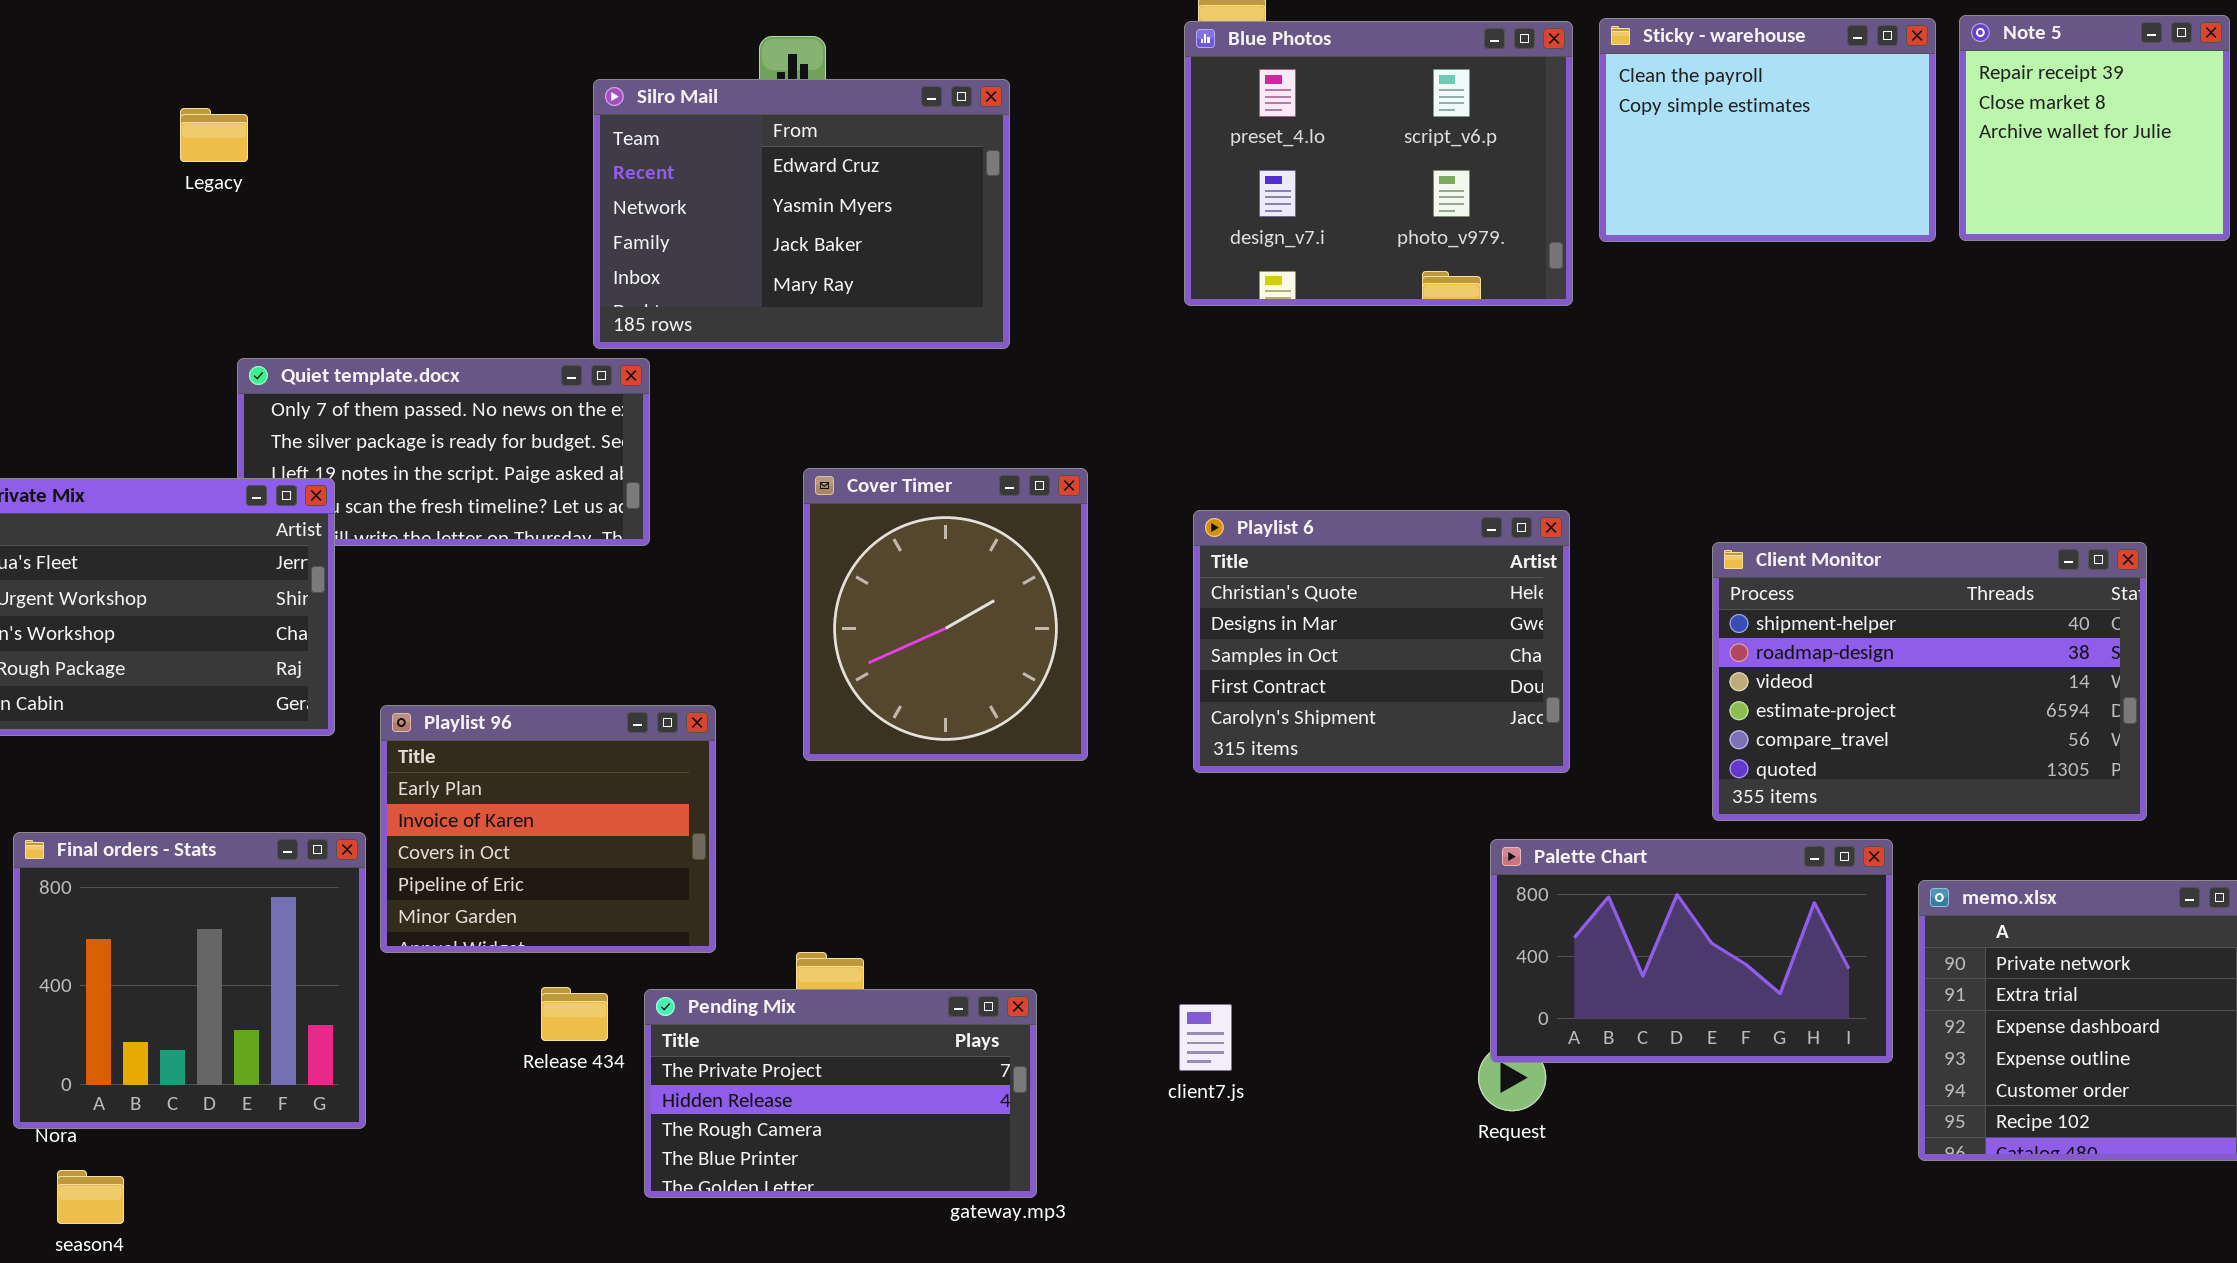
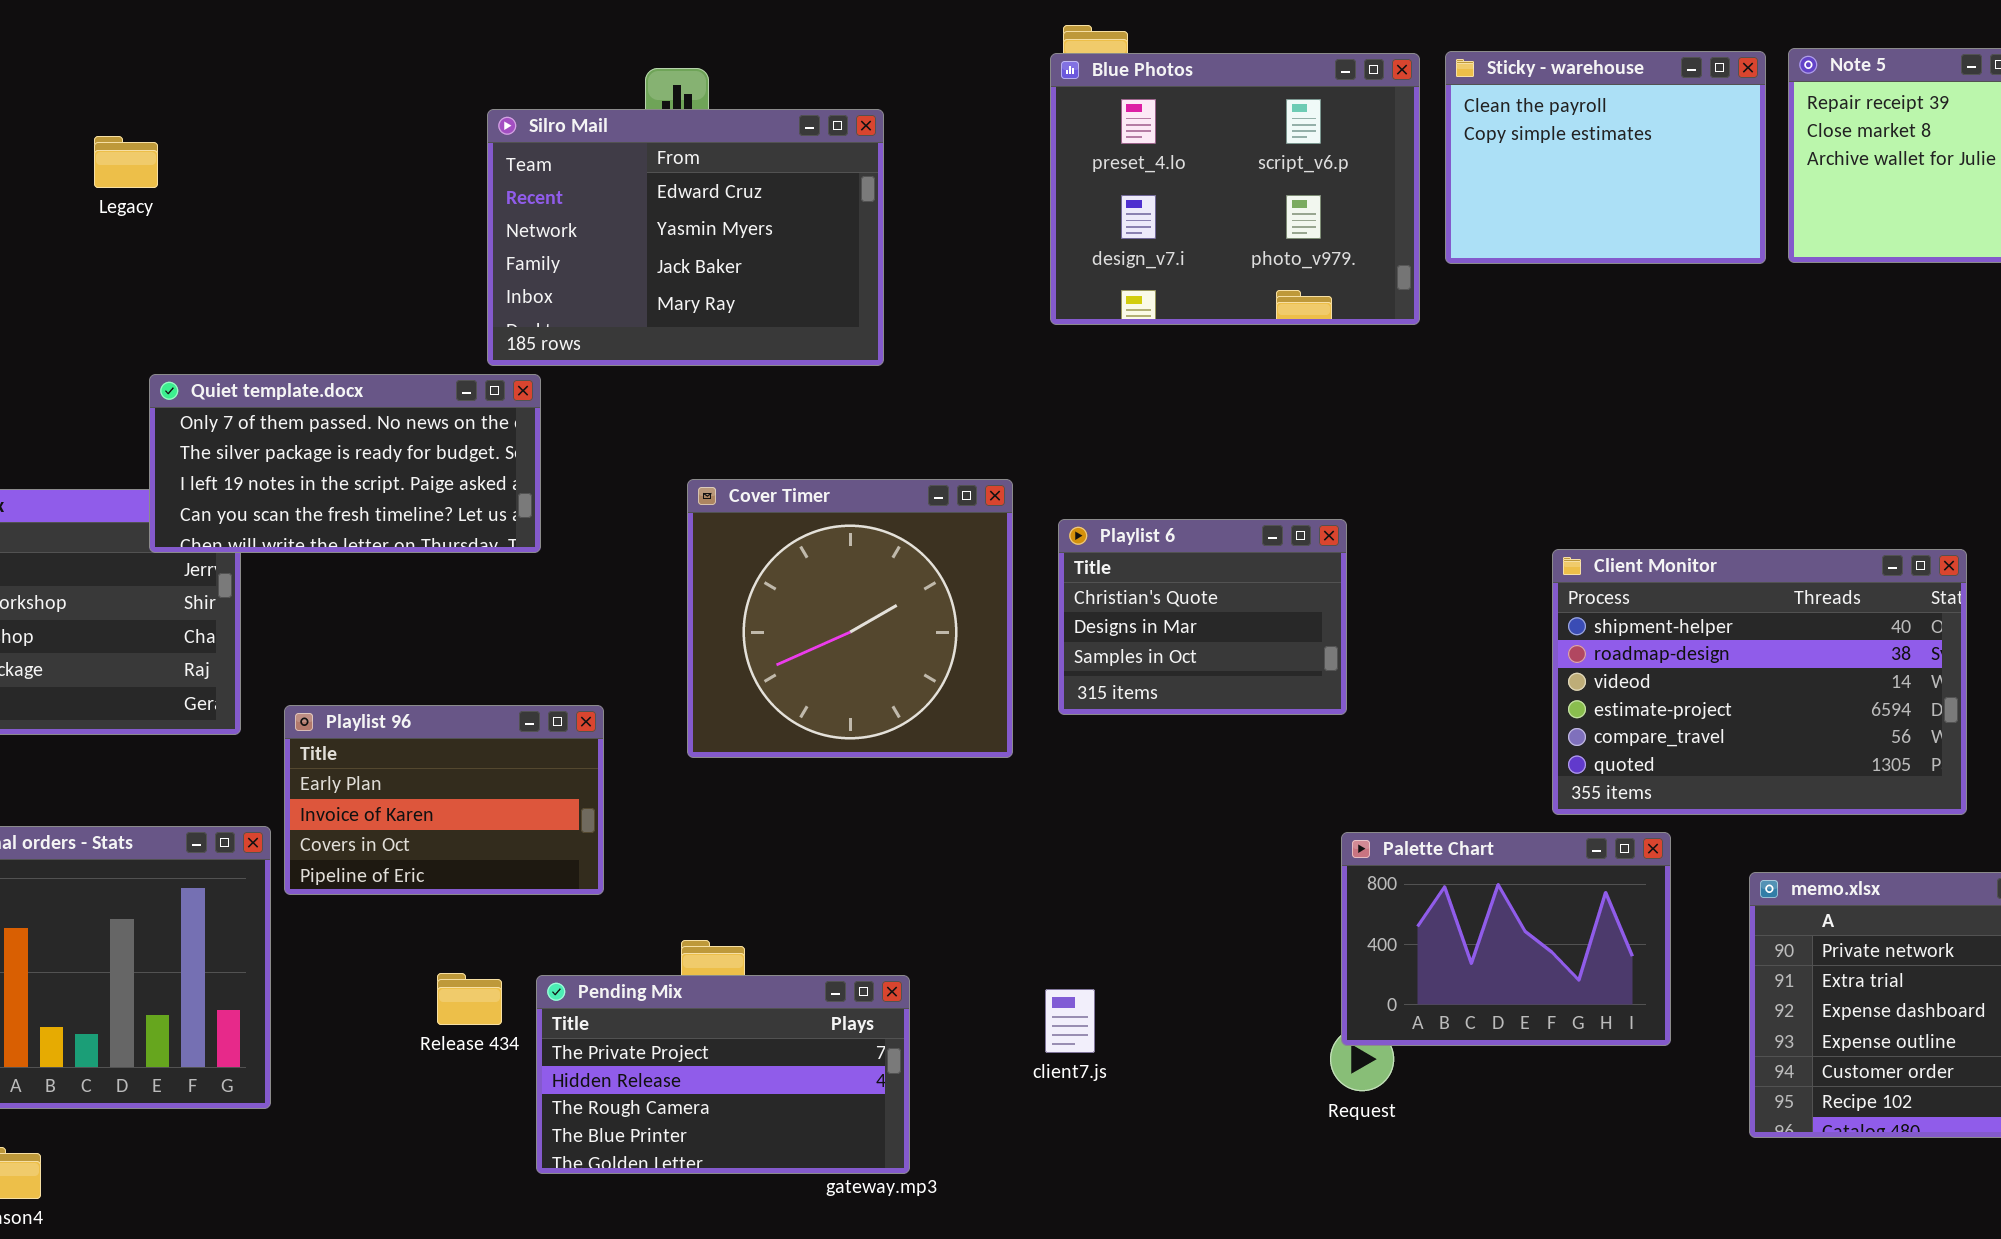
Quiet template.docx: [237,358,650,546] -> [149,374,541,553], raised
Cover Timer: [803,468,1088,761] -> [687,479,1013,758], resized
Playlist 6: [1193,510,1570,773] -> [1058,519,1347,715], resized
Playlist 96: [380,705,716,953] -> [284,705,604,895], resized
Palette Chart: [1490,839,1893,1063] -> [1341,832,1671,1046], resized

